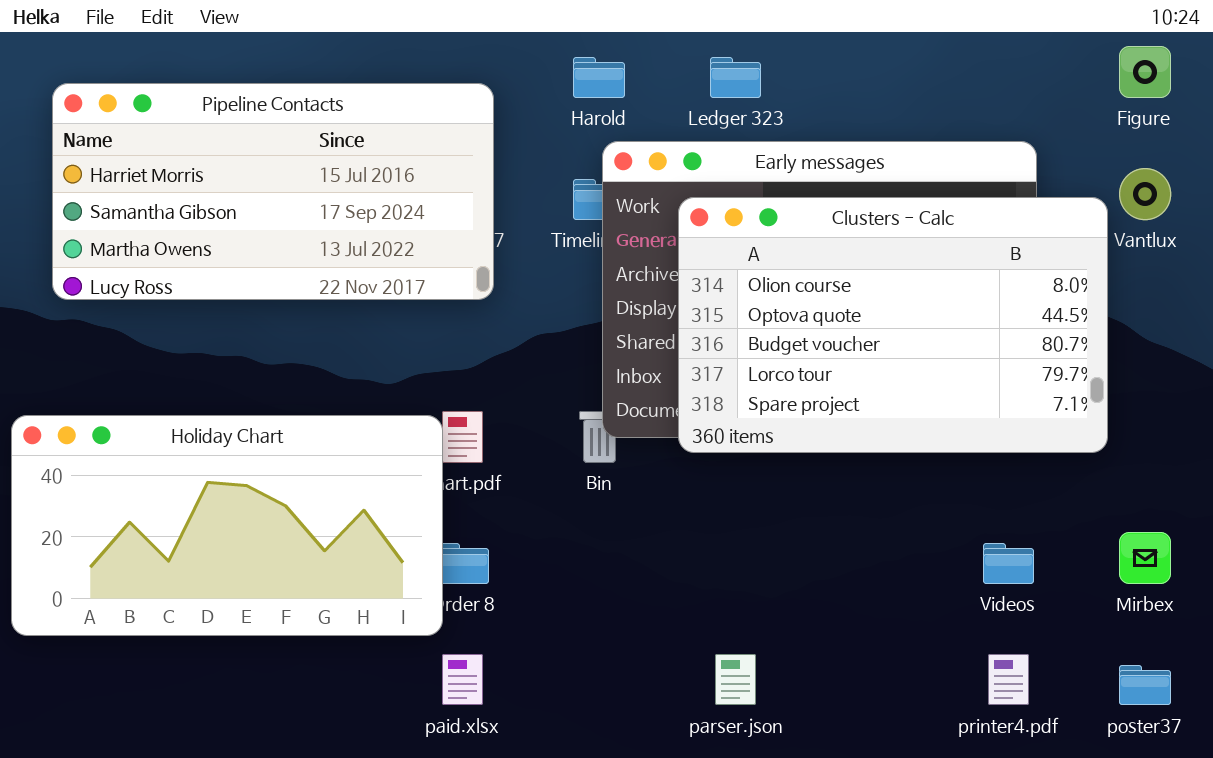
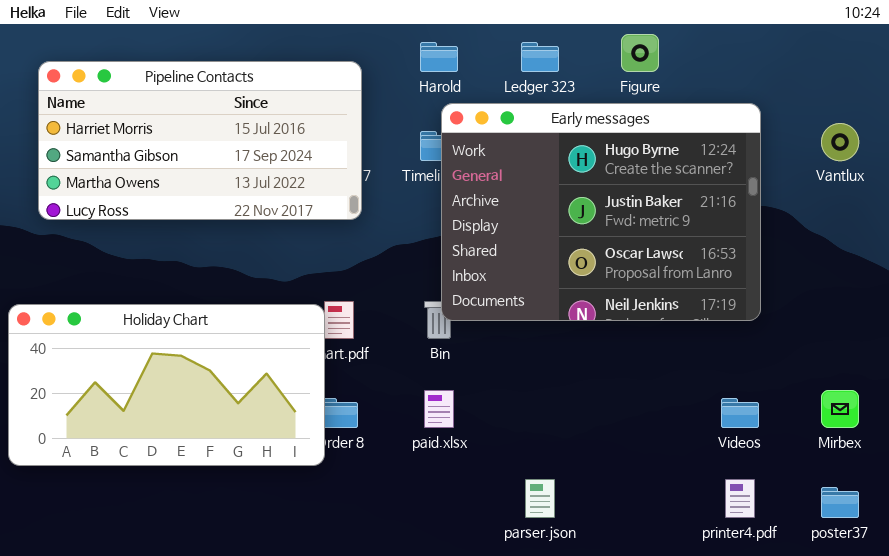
Figure: [1119,46,1171,98] -> [621,34,659,72], moved
Clusters - Calc: [678,197,1108,453] -> none, closed
paid.xlsx: [442,654,483,705] -> [424,390,454,428], moved

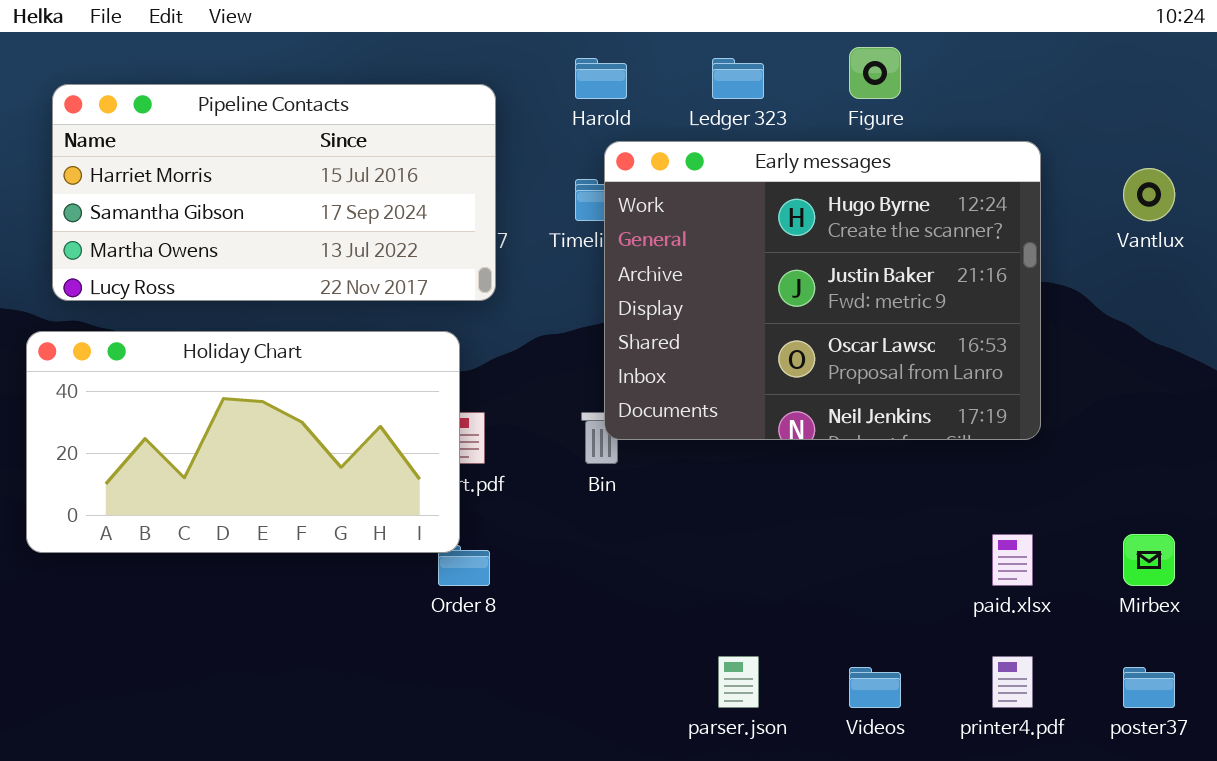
Holiday Chart: [8,304,325,466] -> [26,331,460,553], moved
paid.xlsx: [424,390,454,428] -> [992,534,1033,586], moved
Videos: [721,398,759,428] -> [849,667,901,708], moved

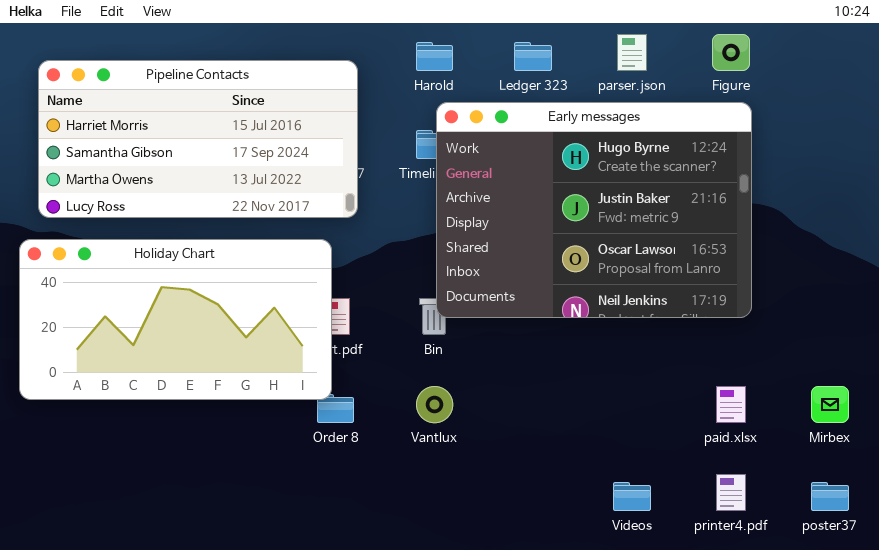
Figure: [849,47,901,99] -> [712,34,750,71], moved
Vantlux: [1123,168,1175,221] -> [416,386,453,423], moved
parser.json: [718,656,759,708] -> [617,34,647,71], moved

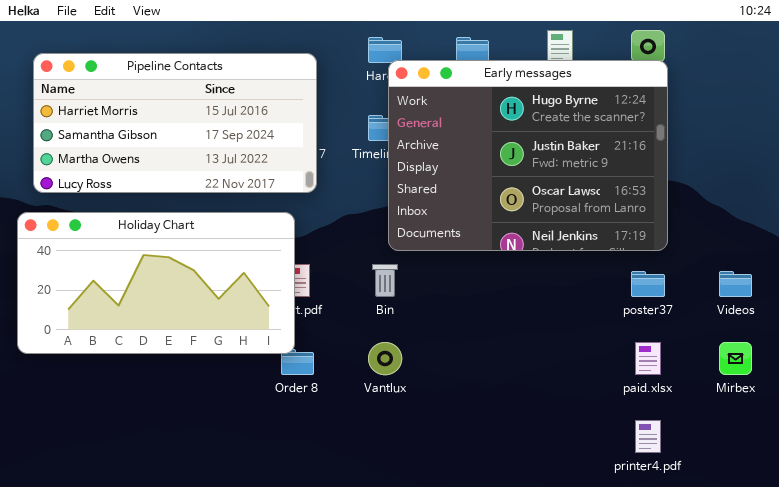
Early messages: [436,102,752,318] -> [388,60,668,251], moved
Videos: [613,482,651,511] -> [719,271,752,297], moved
poster37: [811,482,849,511] -> [631,271,665,297], moved

